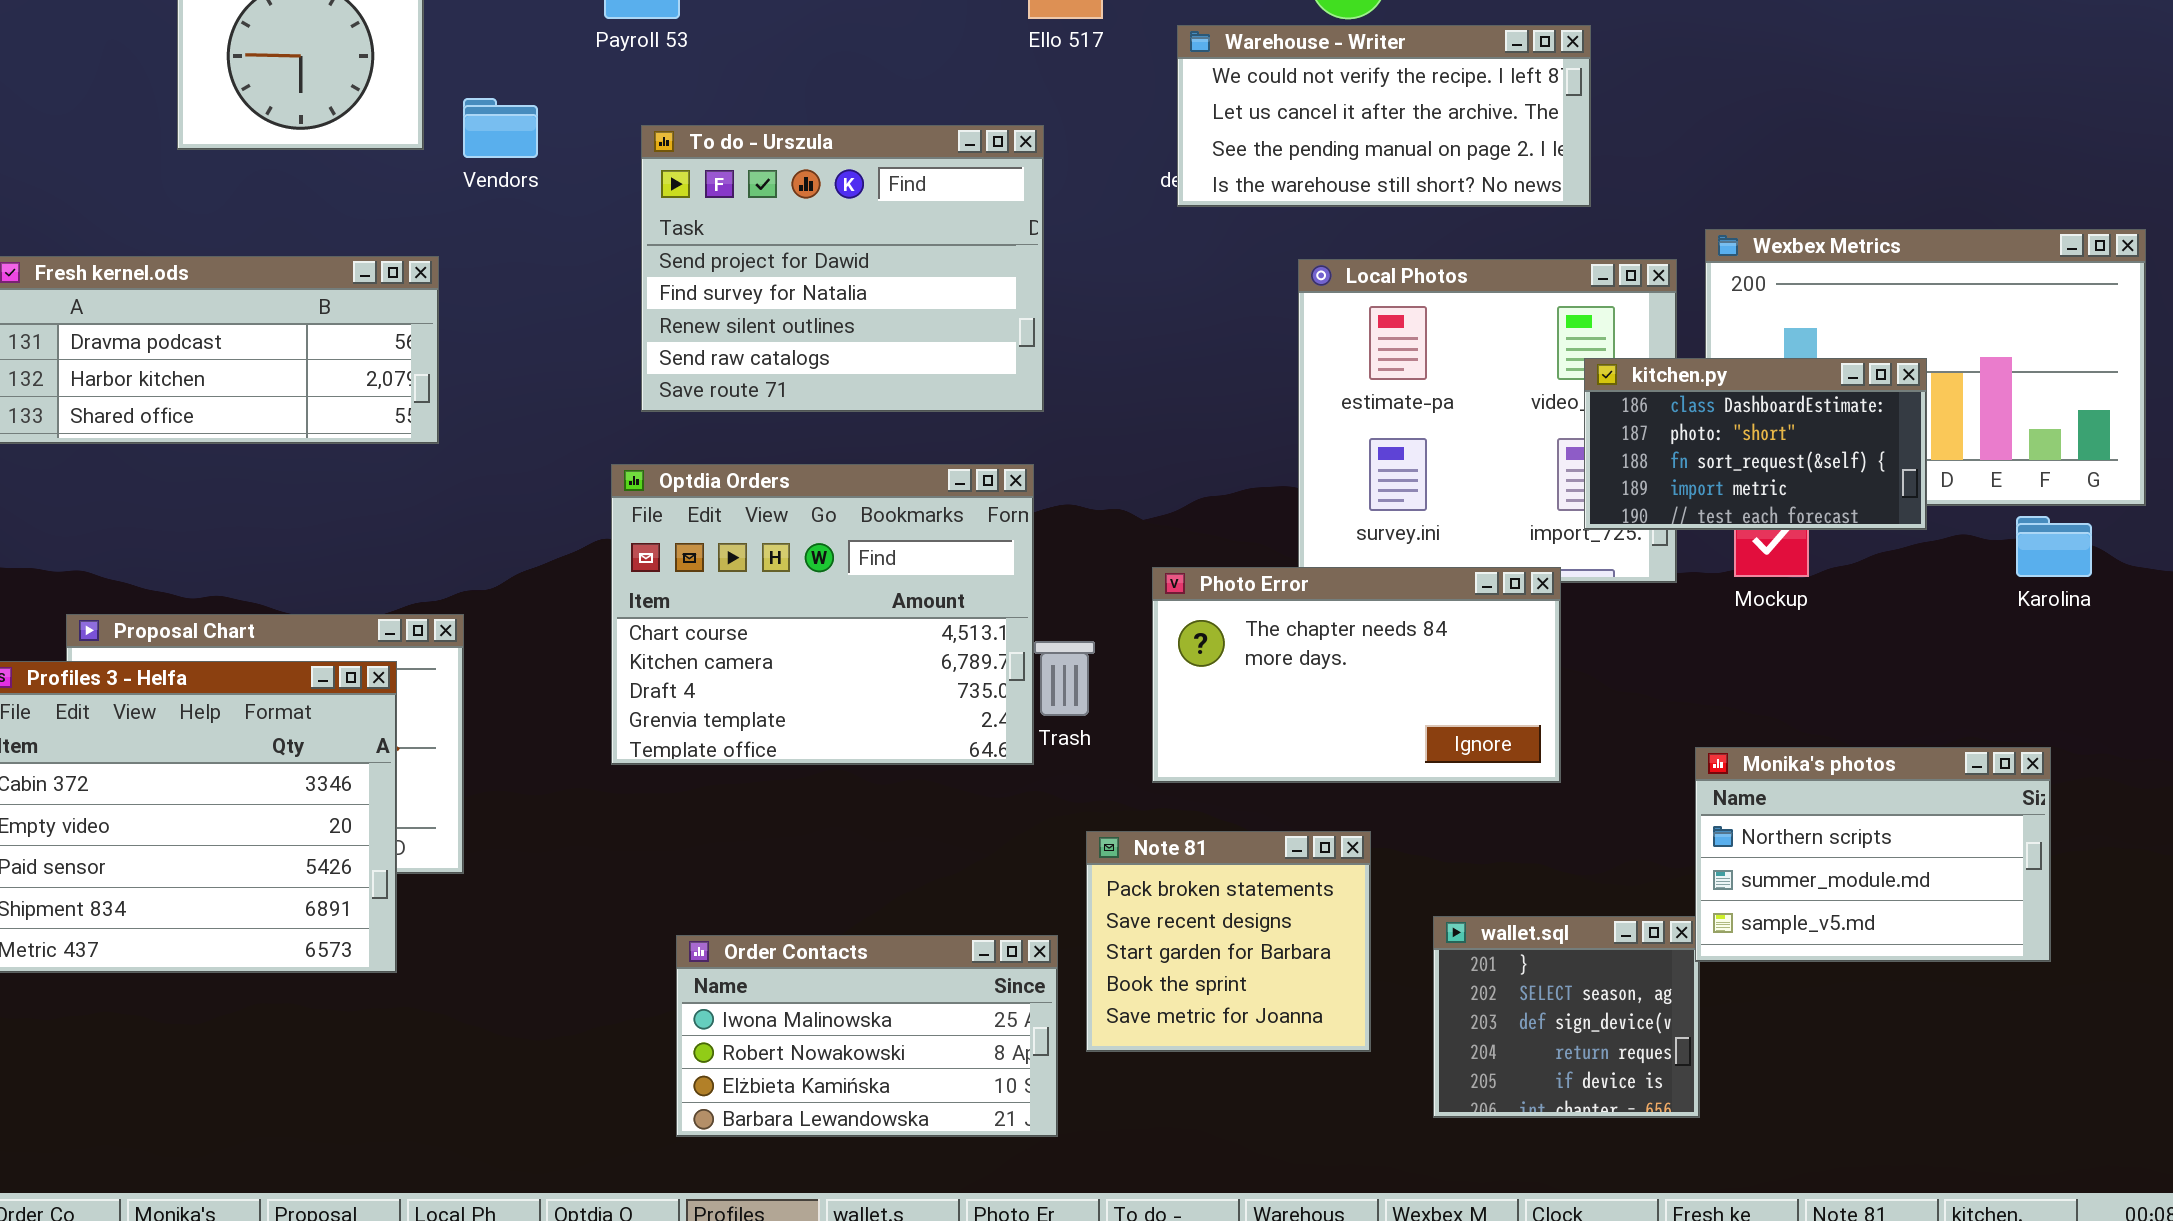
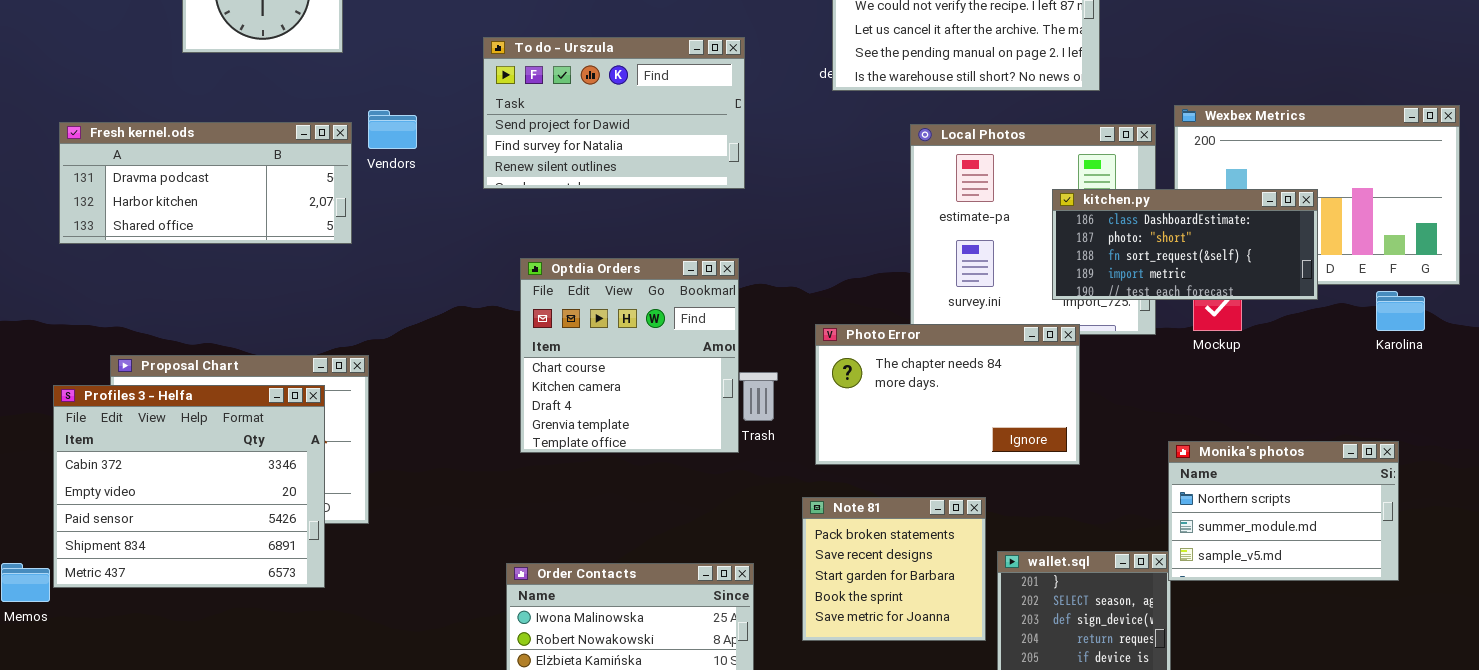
Vendors: [463,98,538,158] -> [368,110,417,149], moved
To do - Urszula: [641,125,1044,412] -> [483,37,745,189], resized
kitchen.py: [1584,358,1927,530] -> [1052,189,1318,300], resized
Optdia Orders: [611,464,1034,765] -> [520,258,739,453], resized
Note 81: [1086,831,1371,1052] -> [802,497,986,641], moved

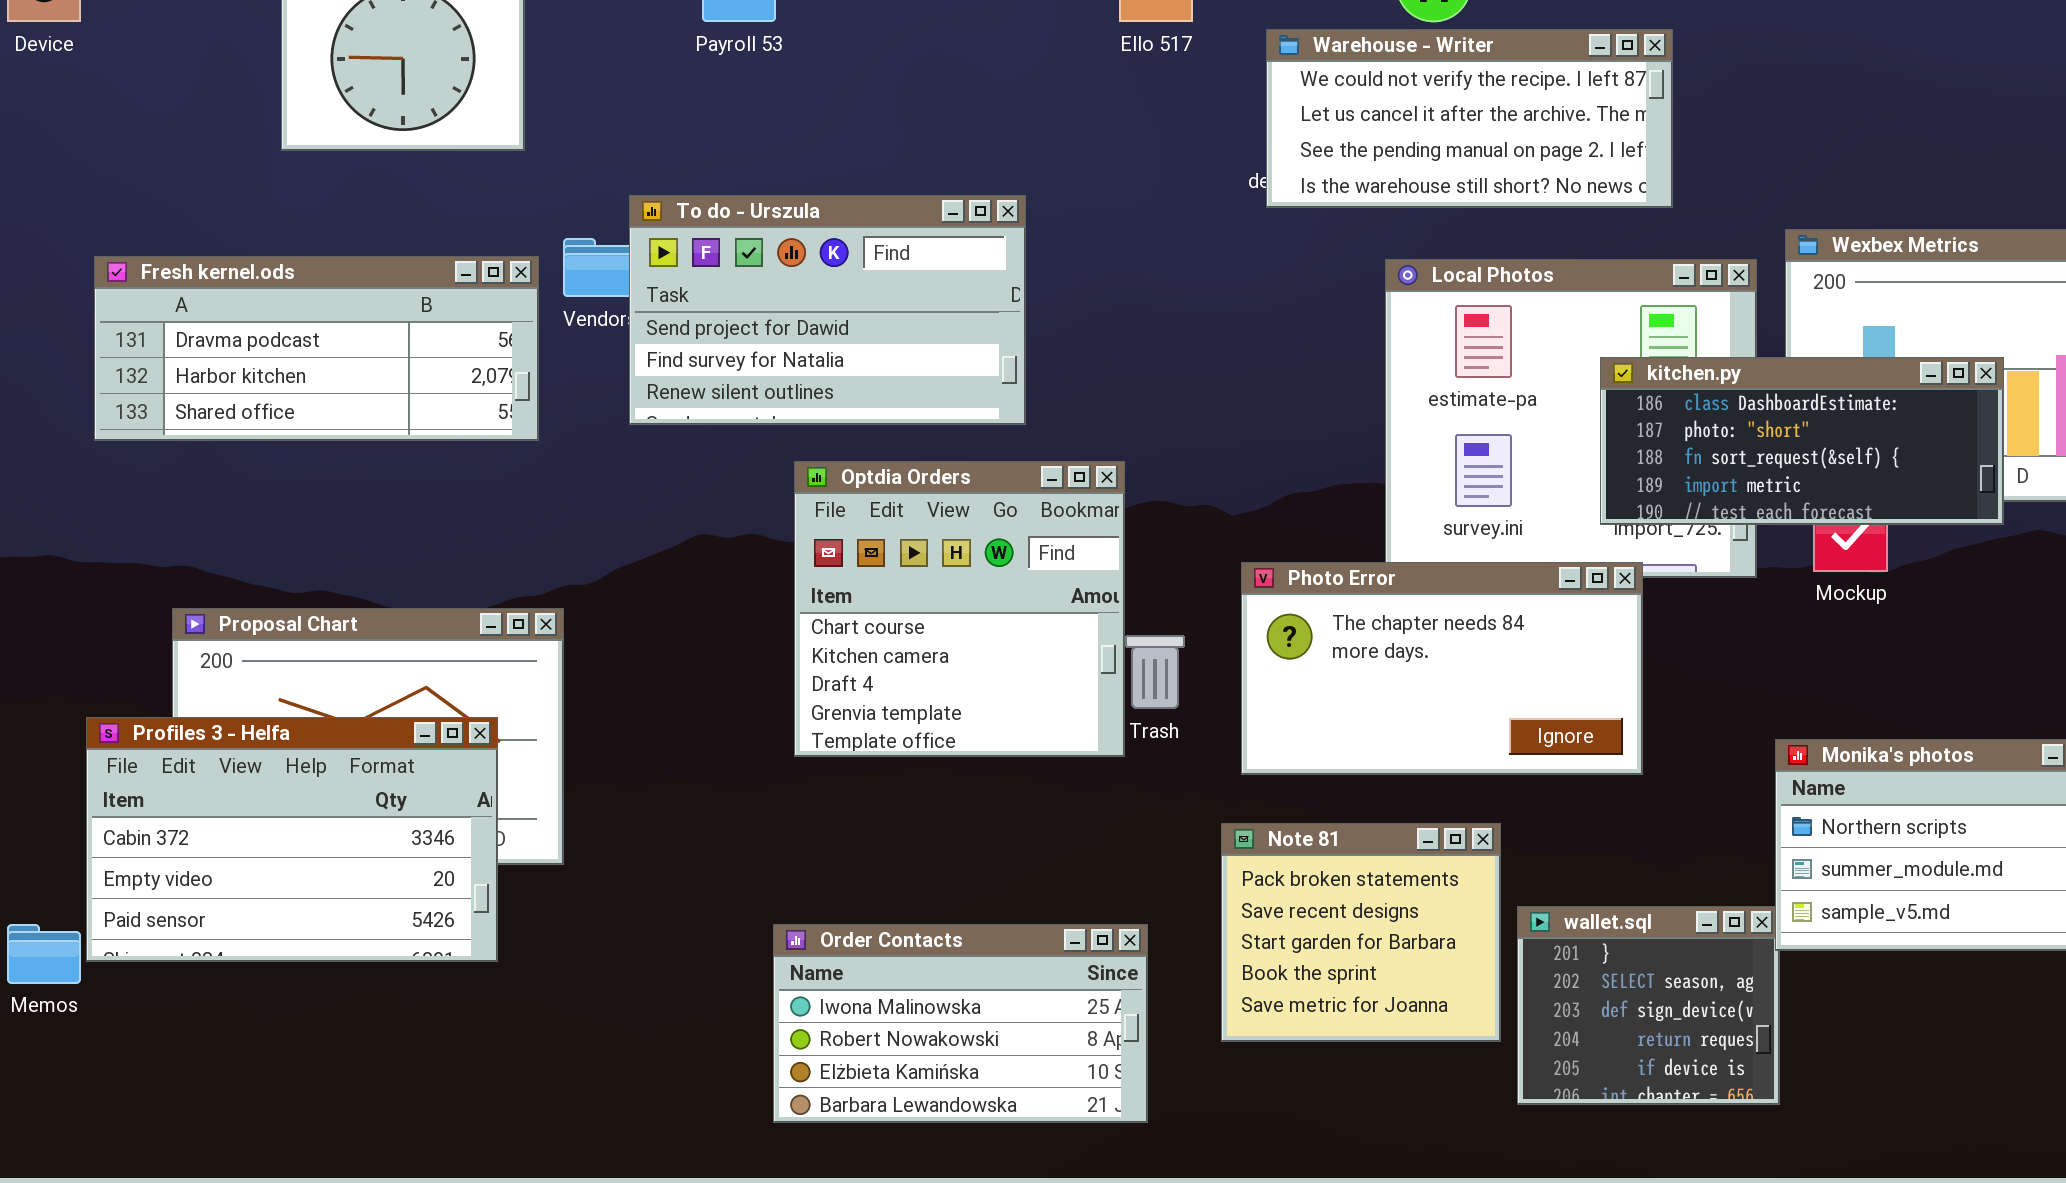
To do - Urszula: [483,37,745,189] -> [629,195,1026,425], moved
Profiles 3 - Helfa: [53,385,325,588] -> [86,717,498,962], resized

